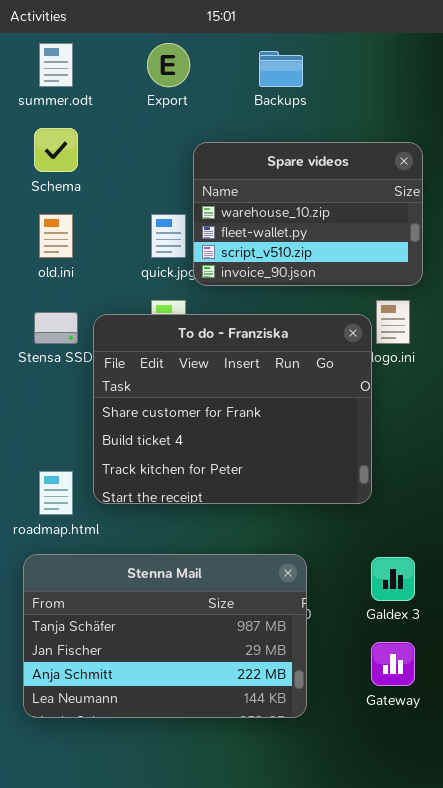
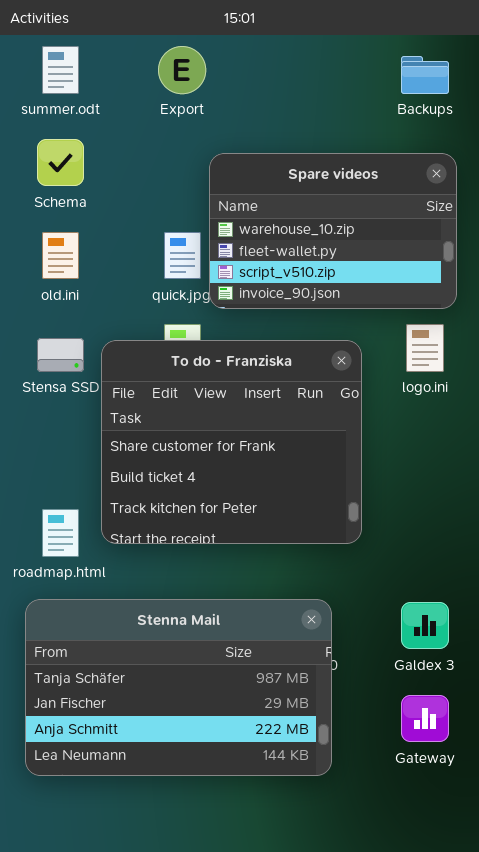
Backups: [259,51,303,87] -> [401,56,449,94], moved
To do - Franziska: [93,314,372,504] -> [101,340,362,544], resized

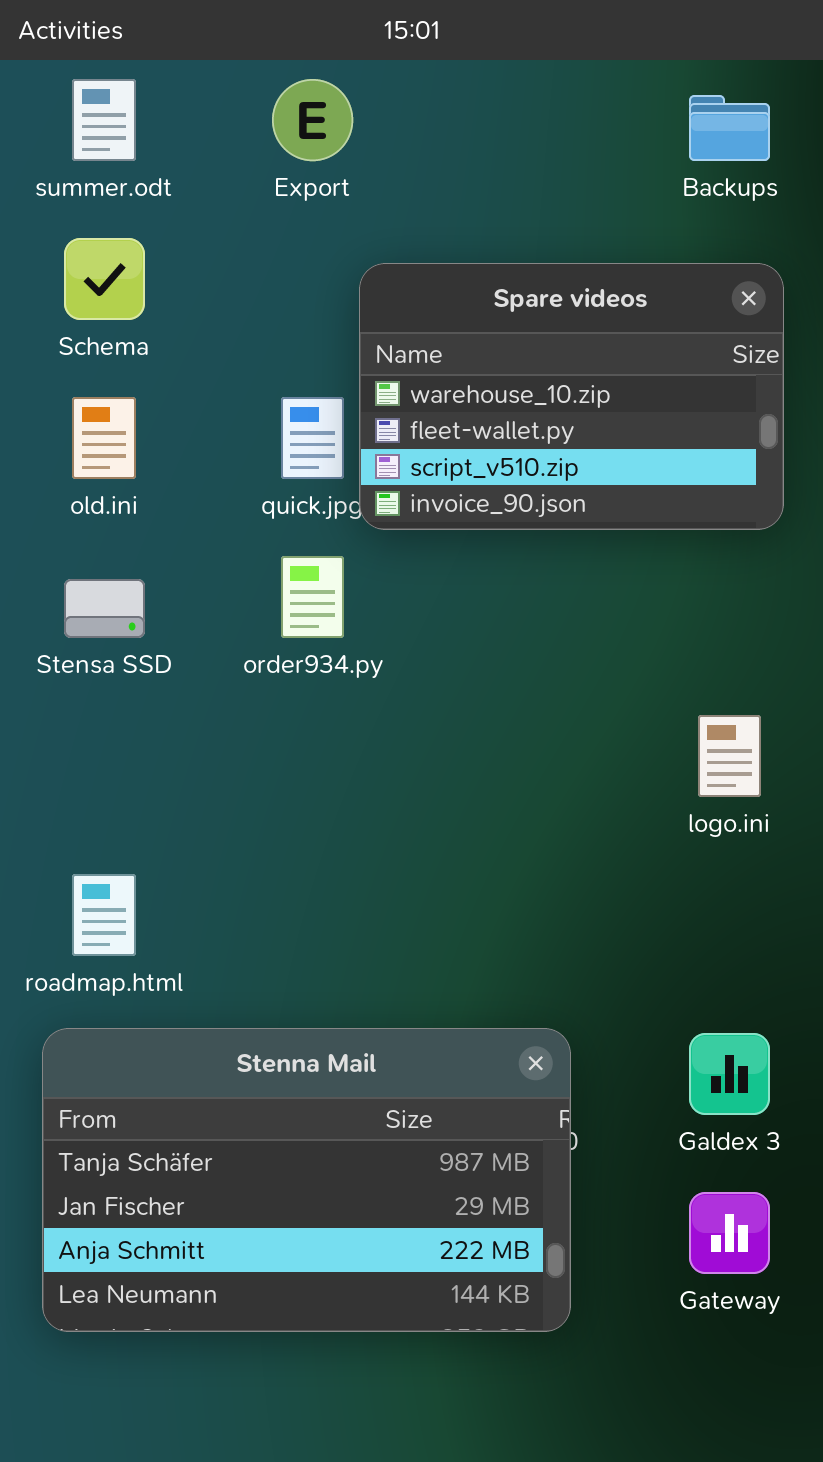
logo.ini: [406,324,444,372] -> [698,715,761,797], moved
To do - Franziska: [101,340,362,544] -> none, closed

